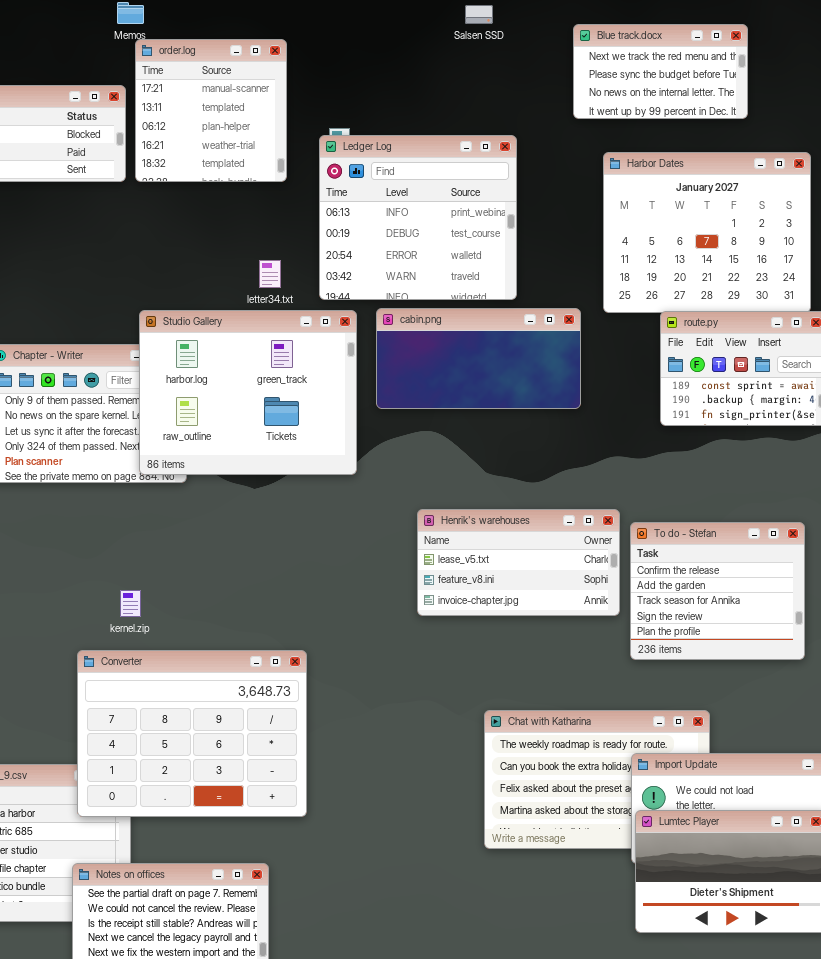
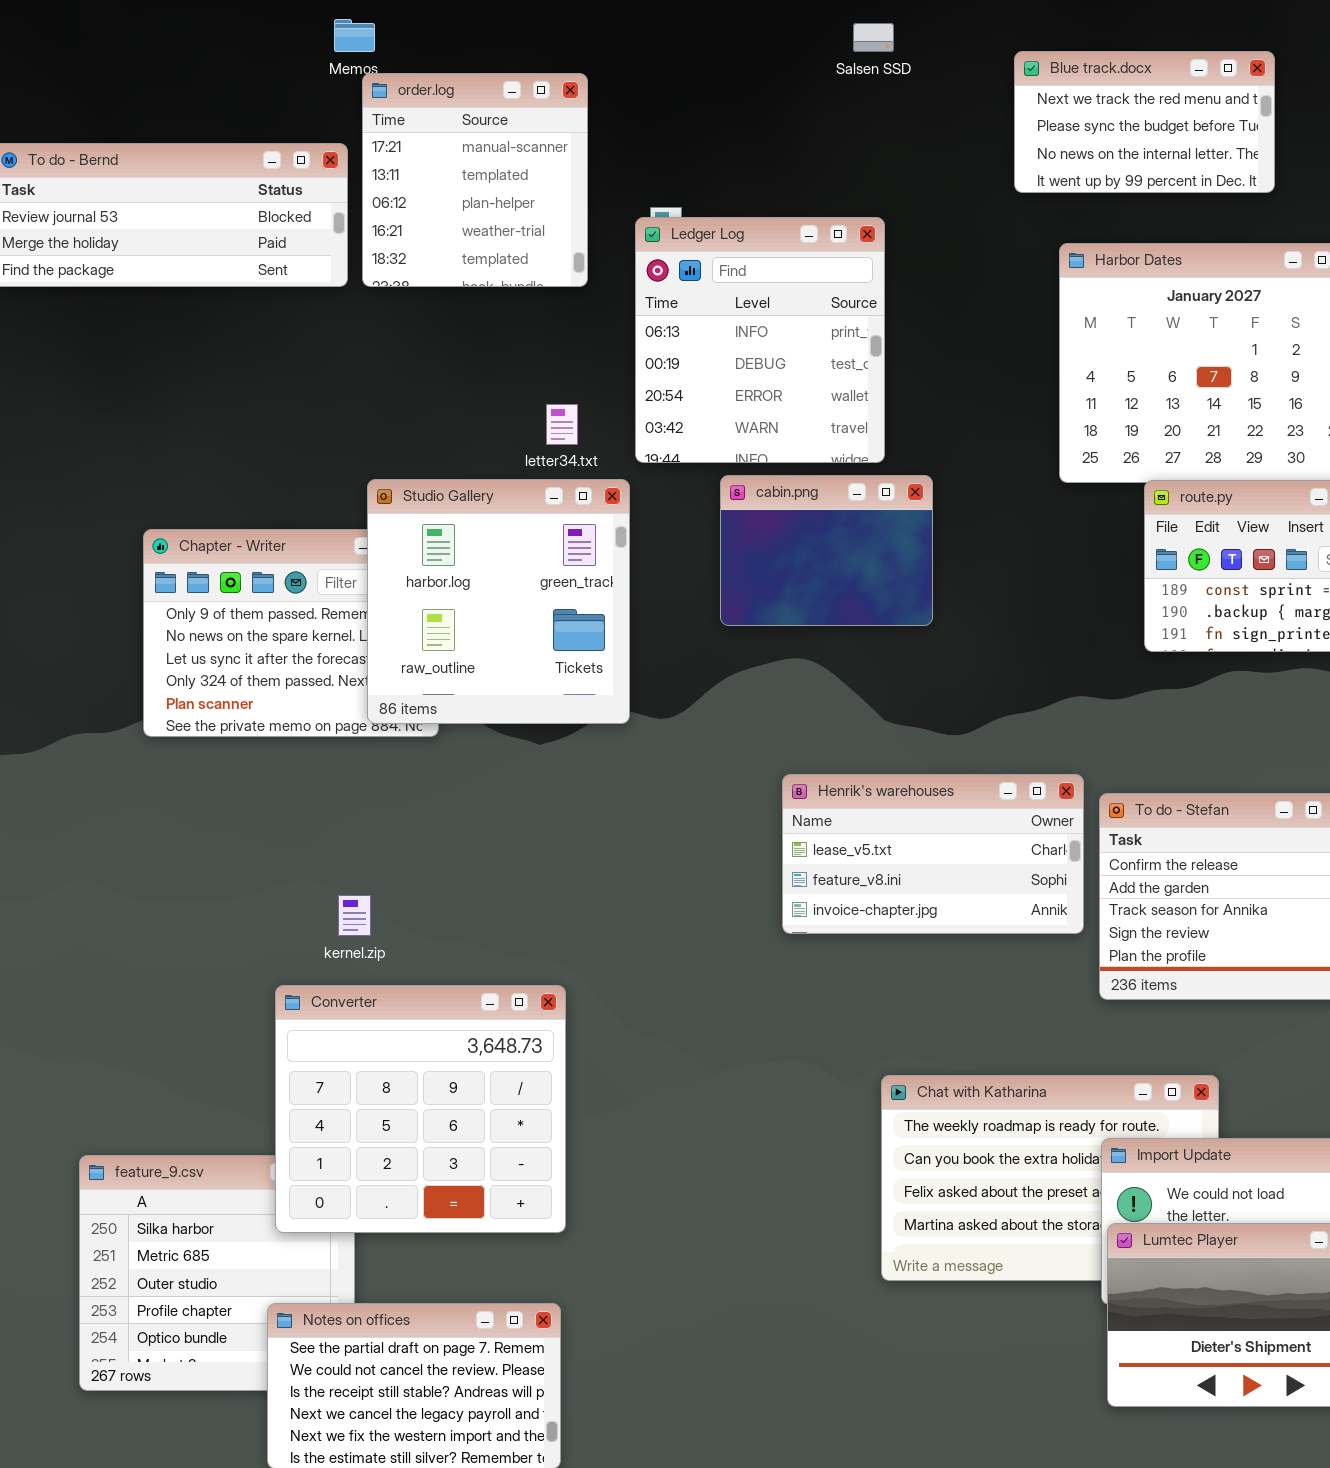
Ledger Log: [319,135,517,300] -> [635,217,885,463], resized
cabin.png: [376,308,581,409] -> [720,475,933,626], resized
Studio Gallery: [139,310,357,475] -> [367,479,630,724], resized
Converter: [77,650,307,817] -> [275,985,566,1233], resized

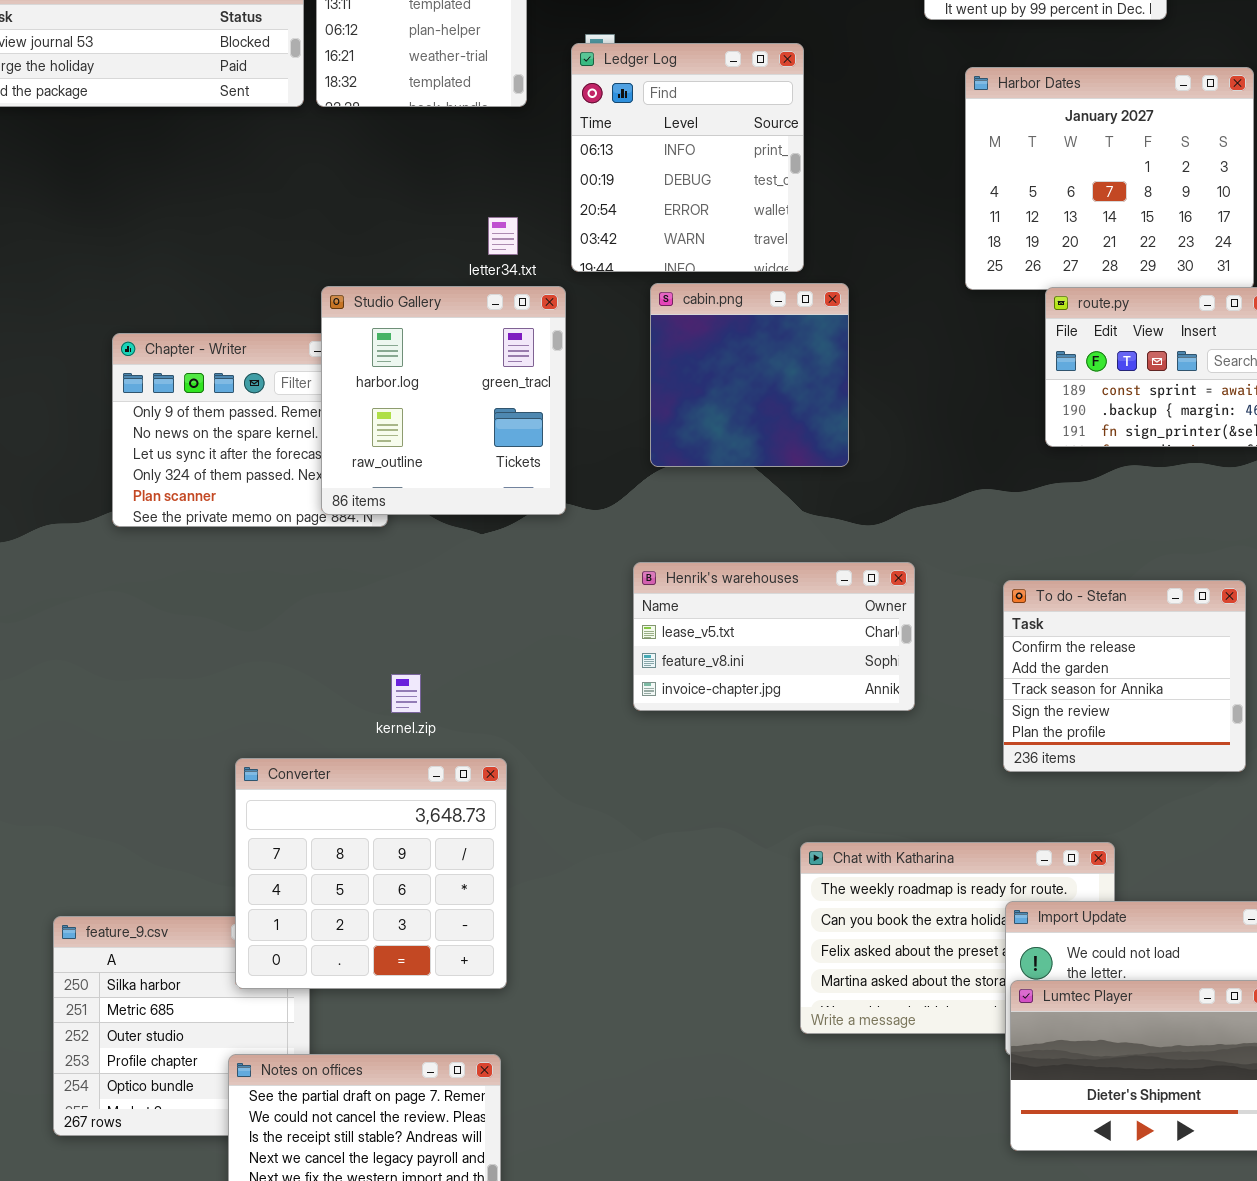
cabin.png: [720,475,933,626] -> [650,283,849,467], resized
Henrik's warehouses: [782,774,1084,934] -> [633,562,915,711], moved
kernel.zip: [338,895,371,936] -> [391,674,421,713], moved

